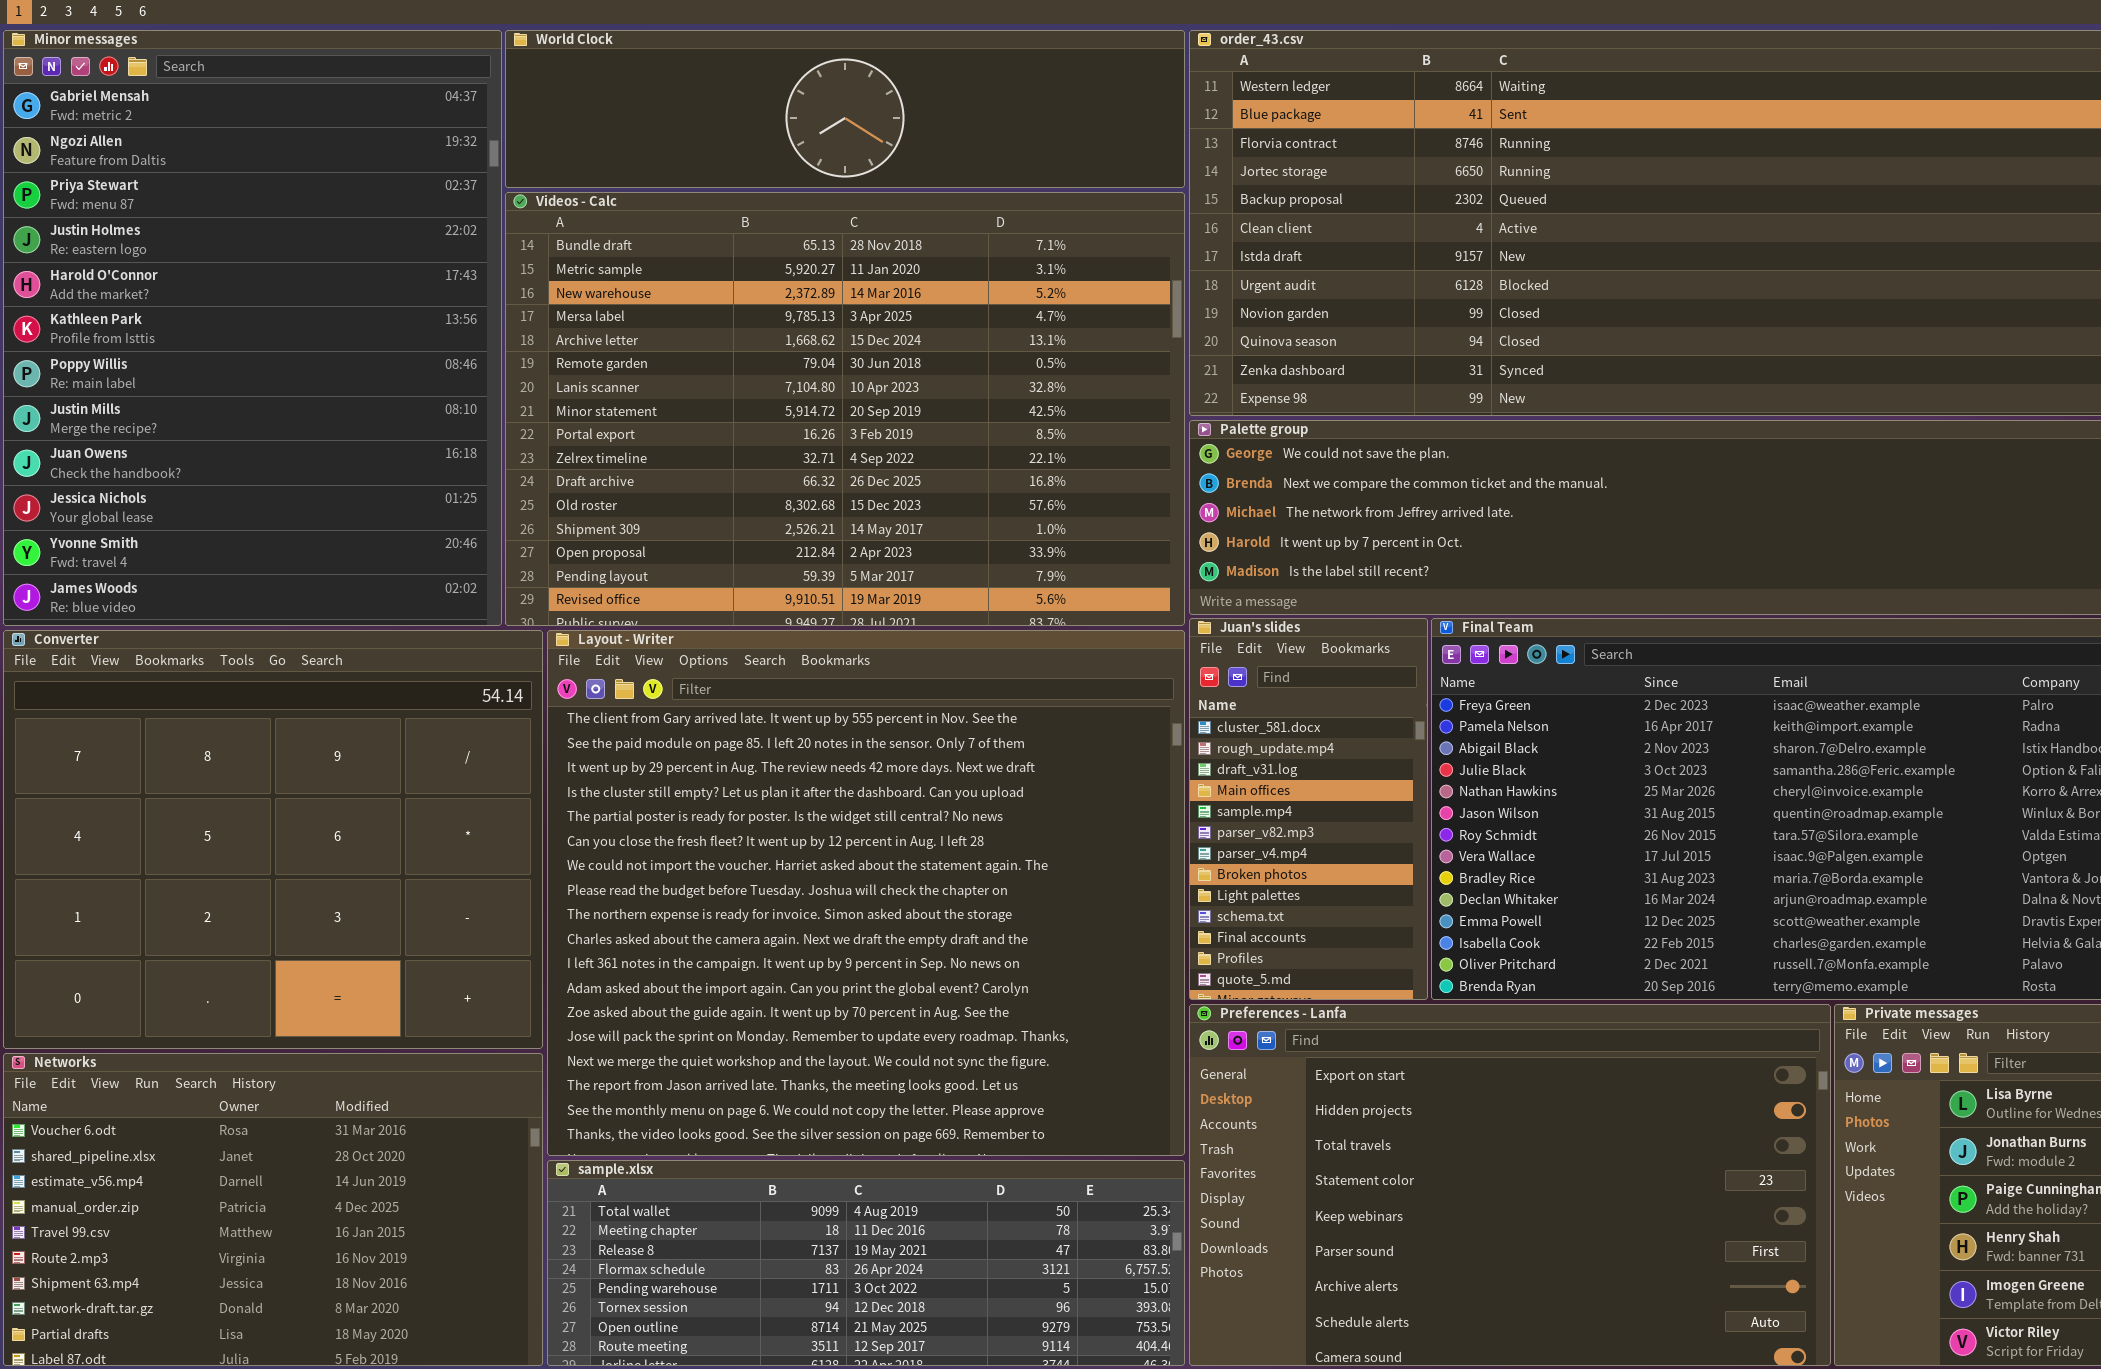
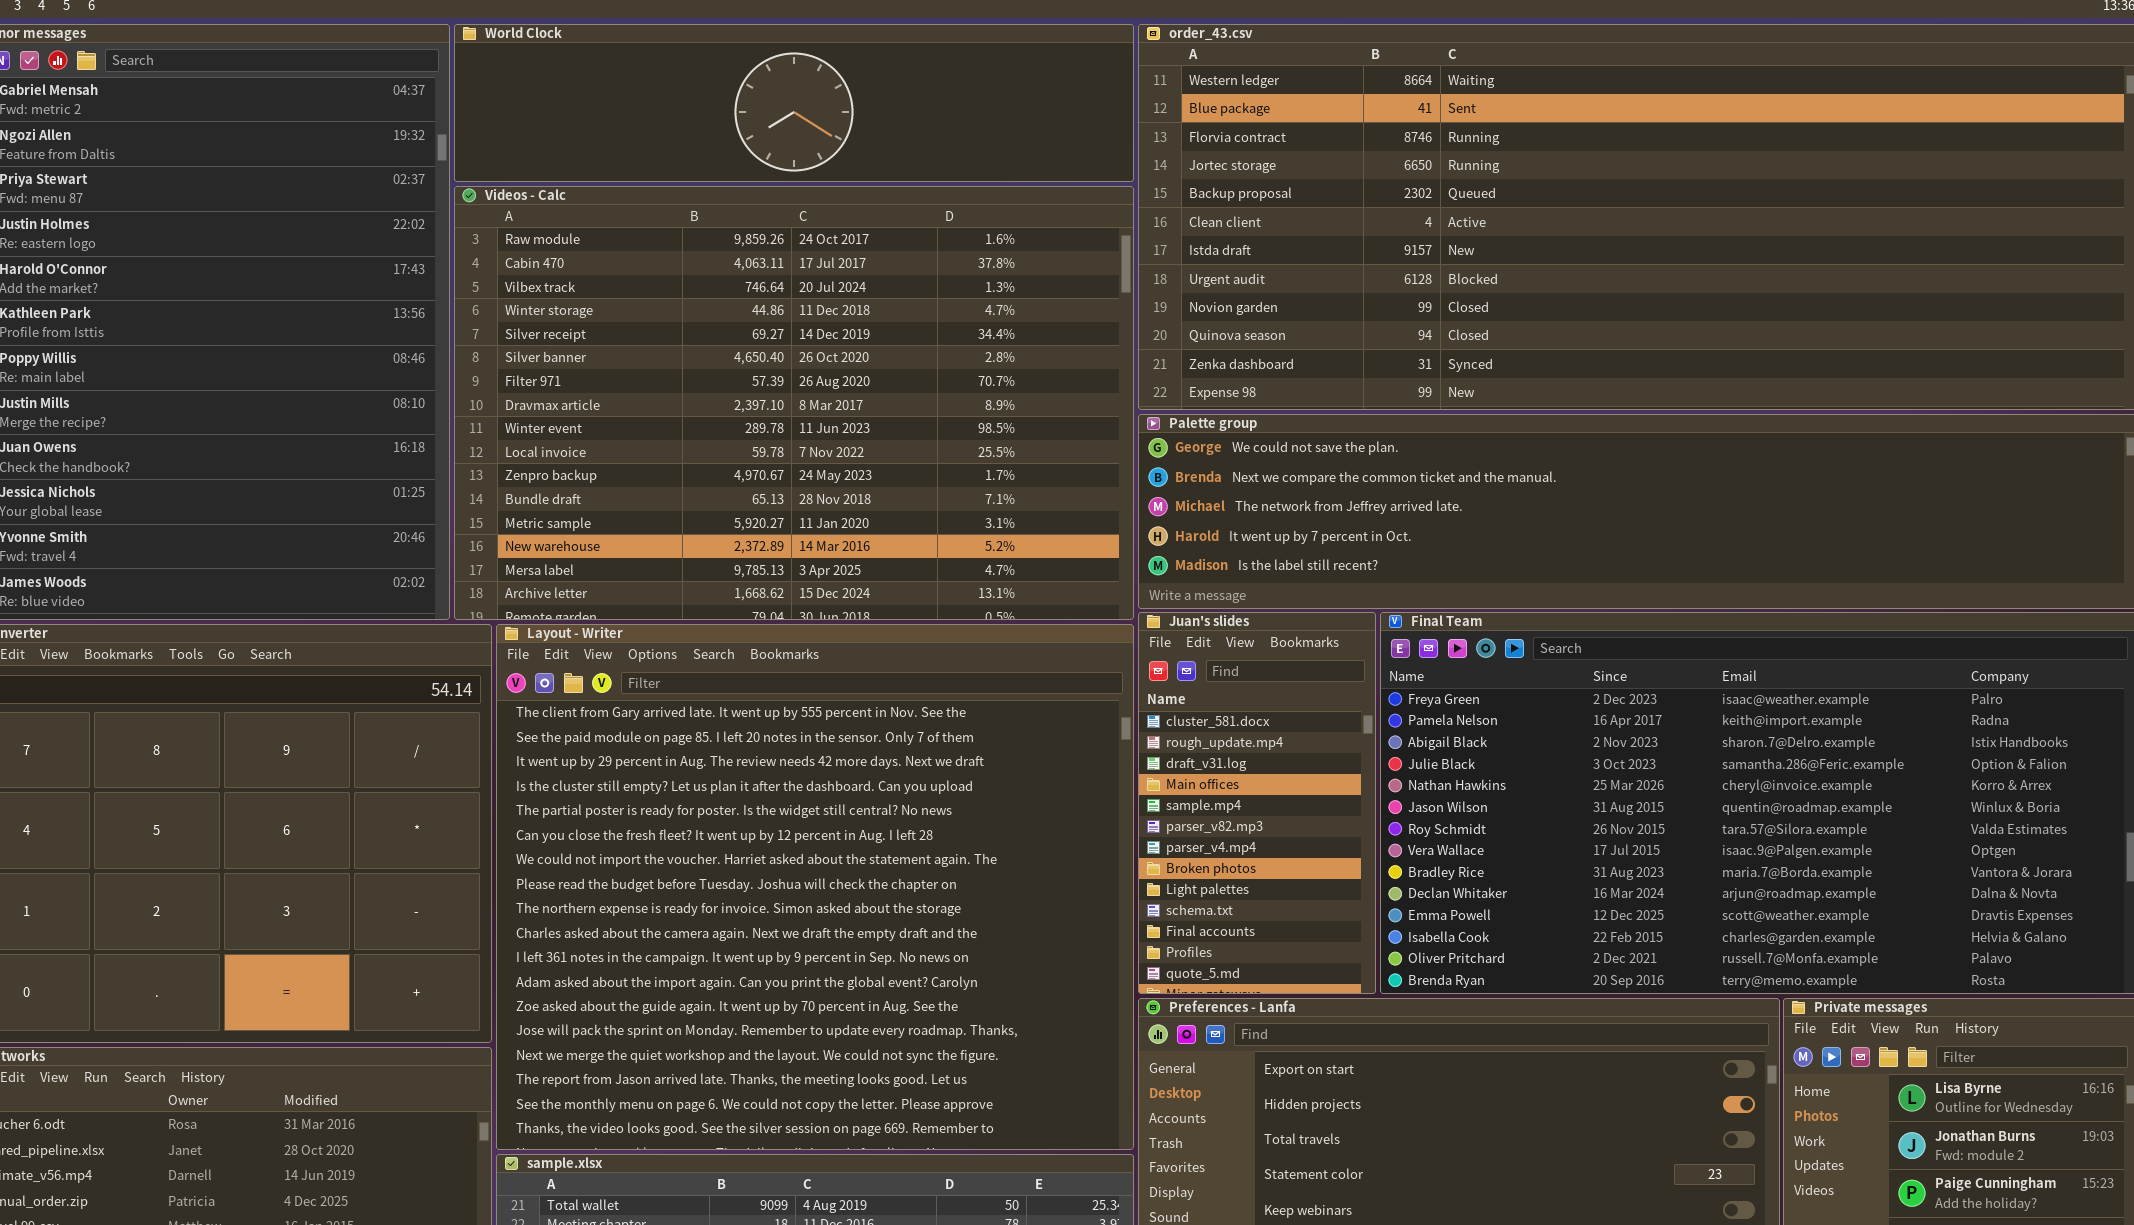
Videos - Calc: [505,192,1185,626] -> [454,186,1134,620], scrolled up 11 rows

